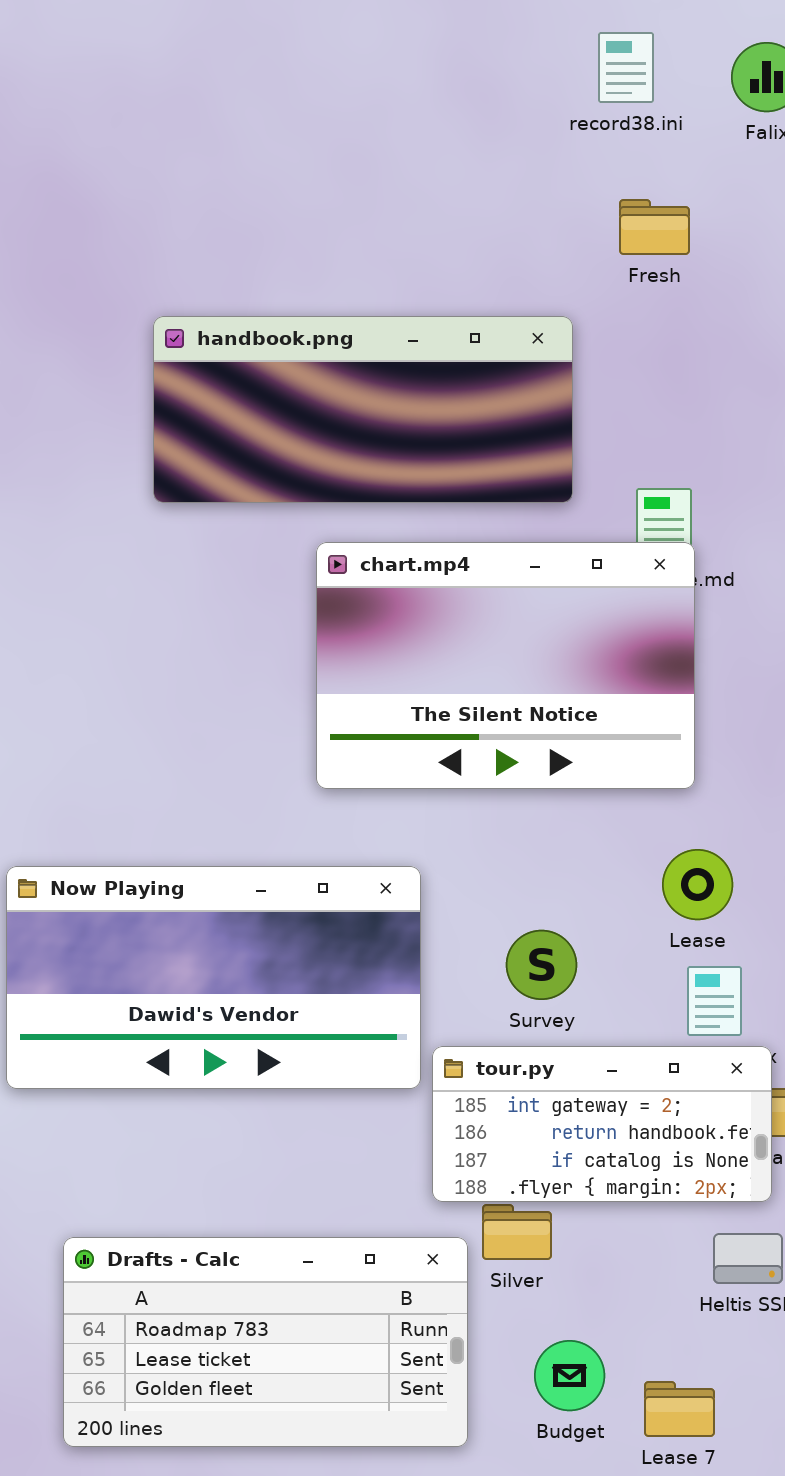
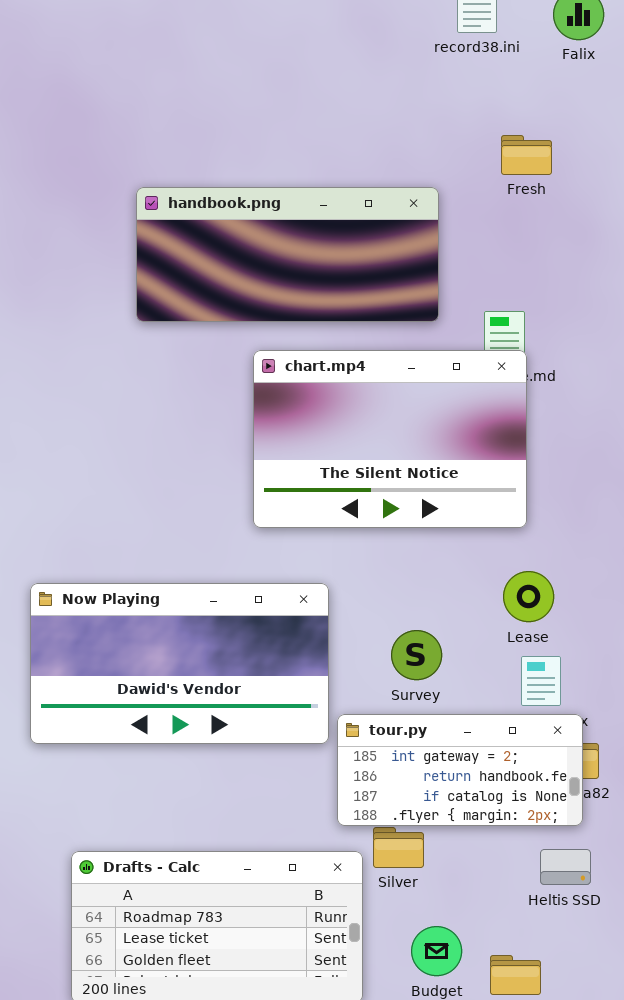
Fresh: [619,199,690,255] -> [501,135,552,175], moved

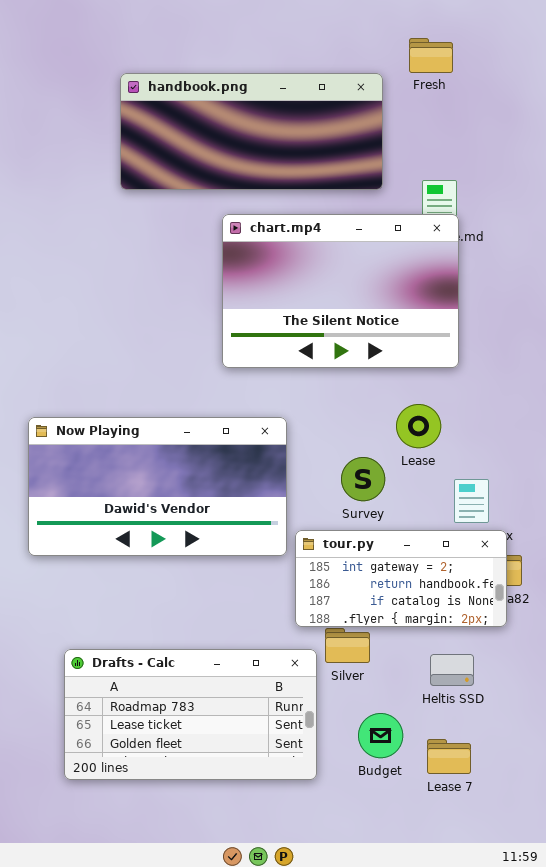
Fresh: [501,135,552,175] -> [409,38,453,73], moved
Lease: [503,571,554,622] -> [396,404,441,448], moved
Heltis SSD: [540,849,591,885] -> [430,654,474,686], moved

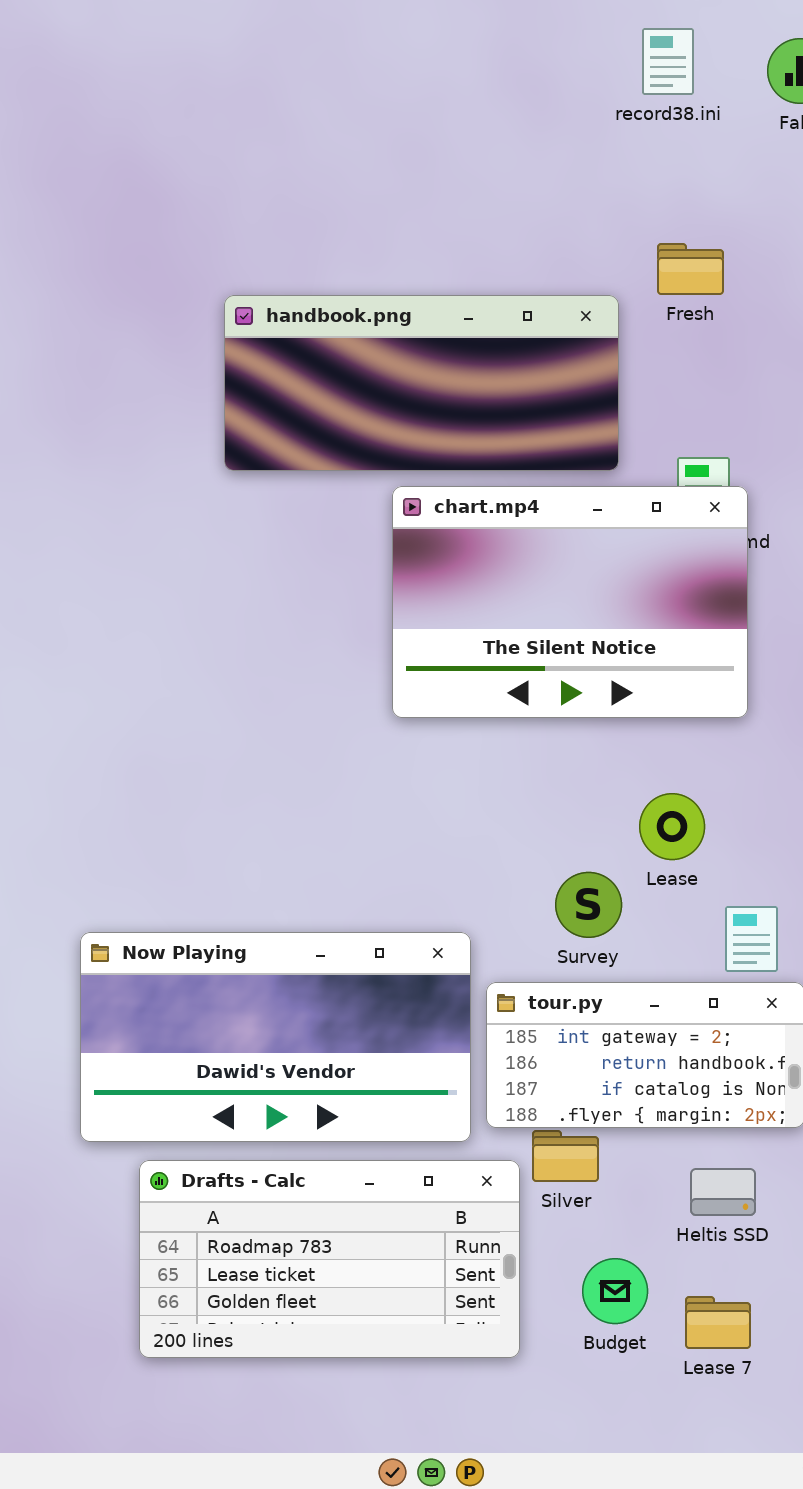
chart.mp4: [222,214,459,368] -> [392,486,748,718], moved
Now Playing: [28,417,287,556] -> [80,932,471,1142], moved

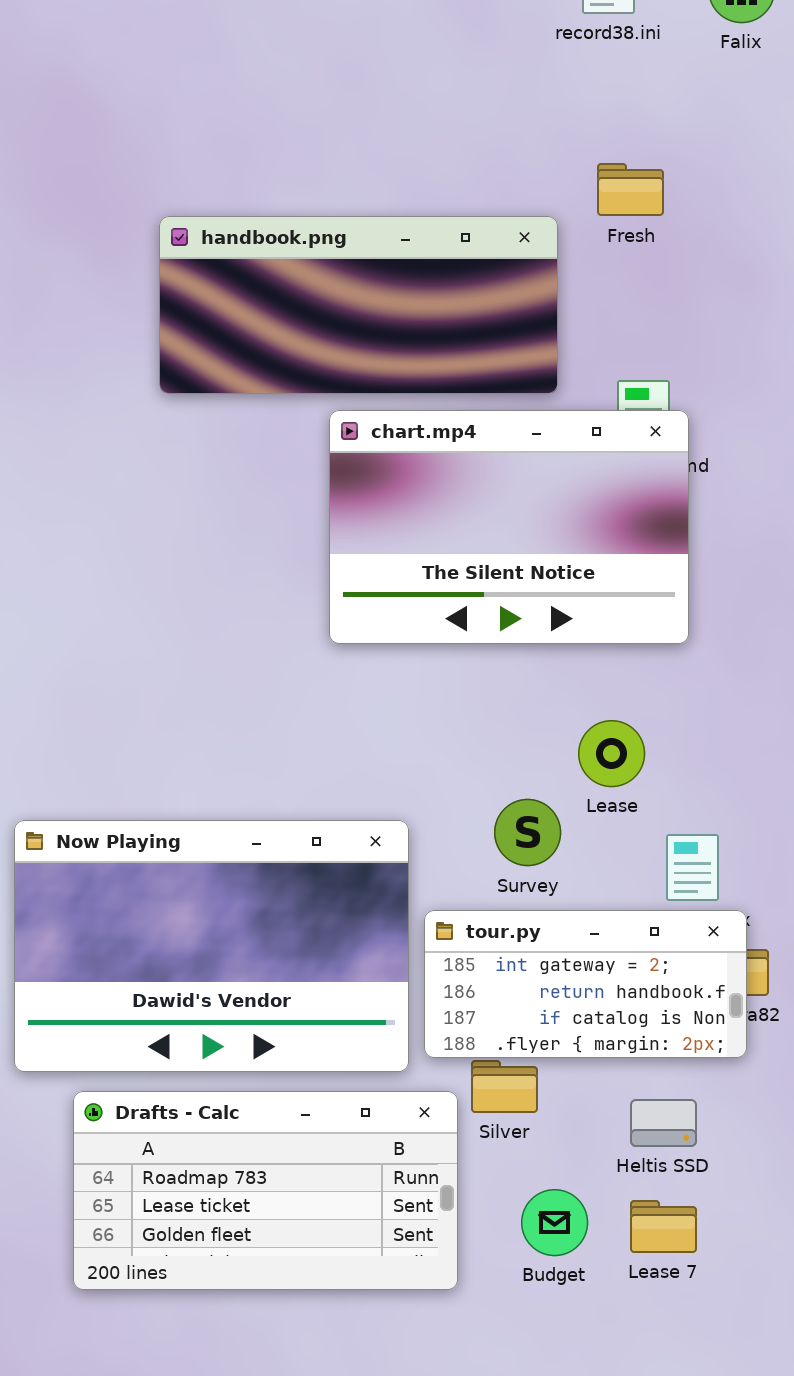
Now Playing: [80,932,471,1142] -> [14,820,409,1072], resized
Lease 7: [685,1296,751,1349] -> [630,1200,697,1253], moved

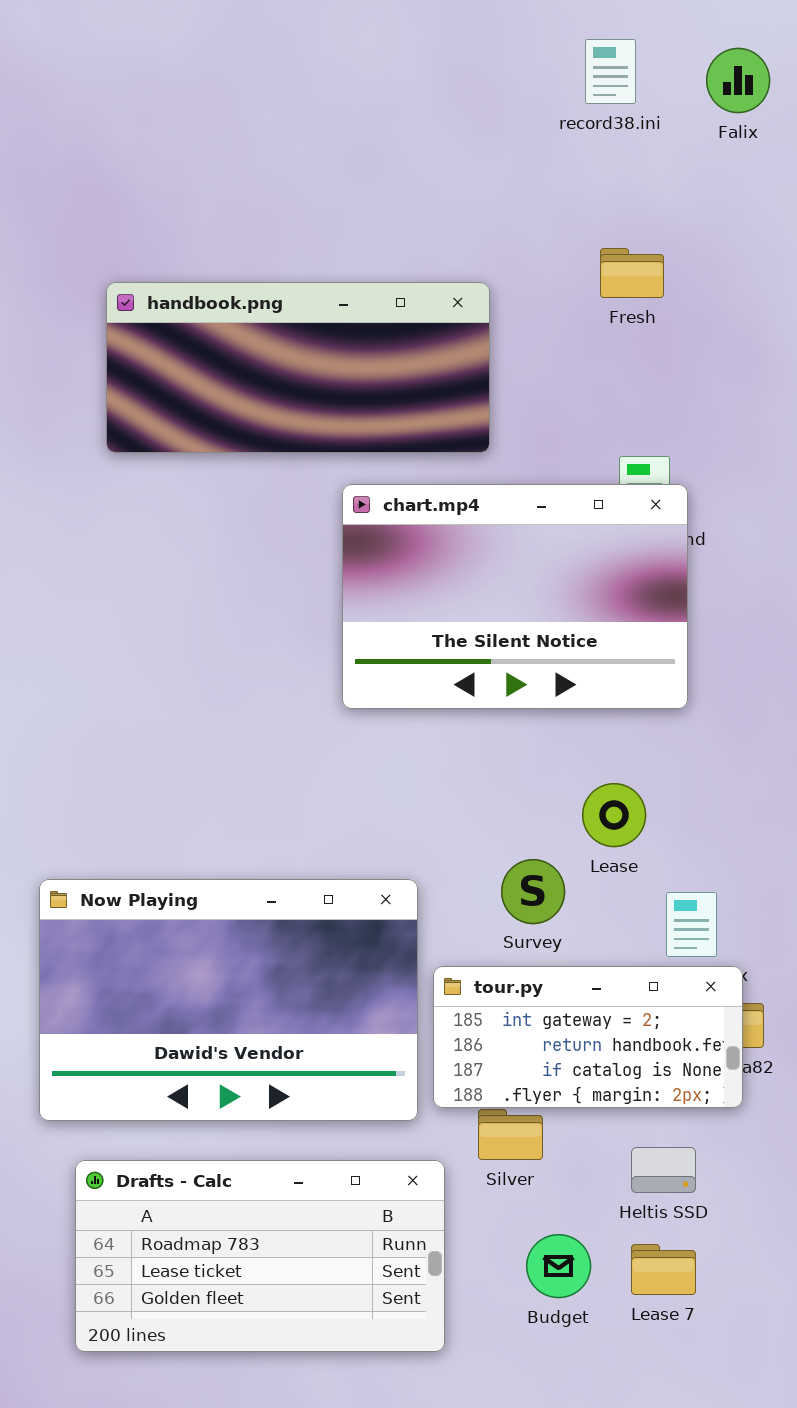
handbook.png: [159,216,558,394] -> [106,282,490,453], moved
Drafts - Calc: [73,1091,458,1290] -> [75,1160,445,1352], moved

